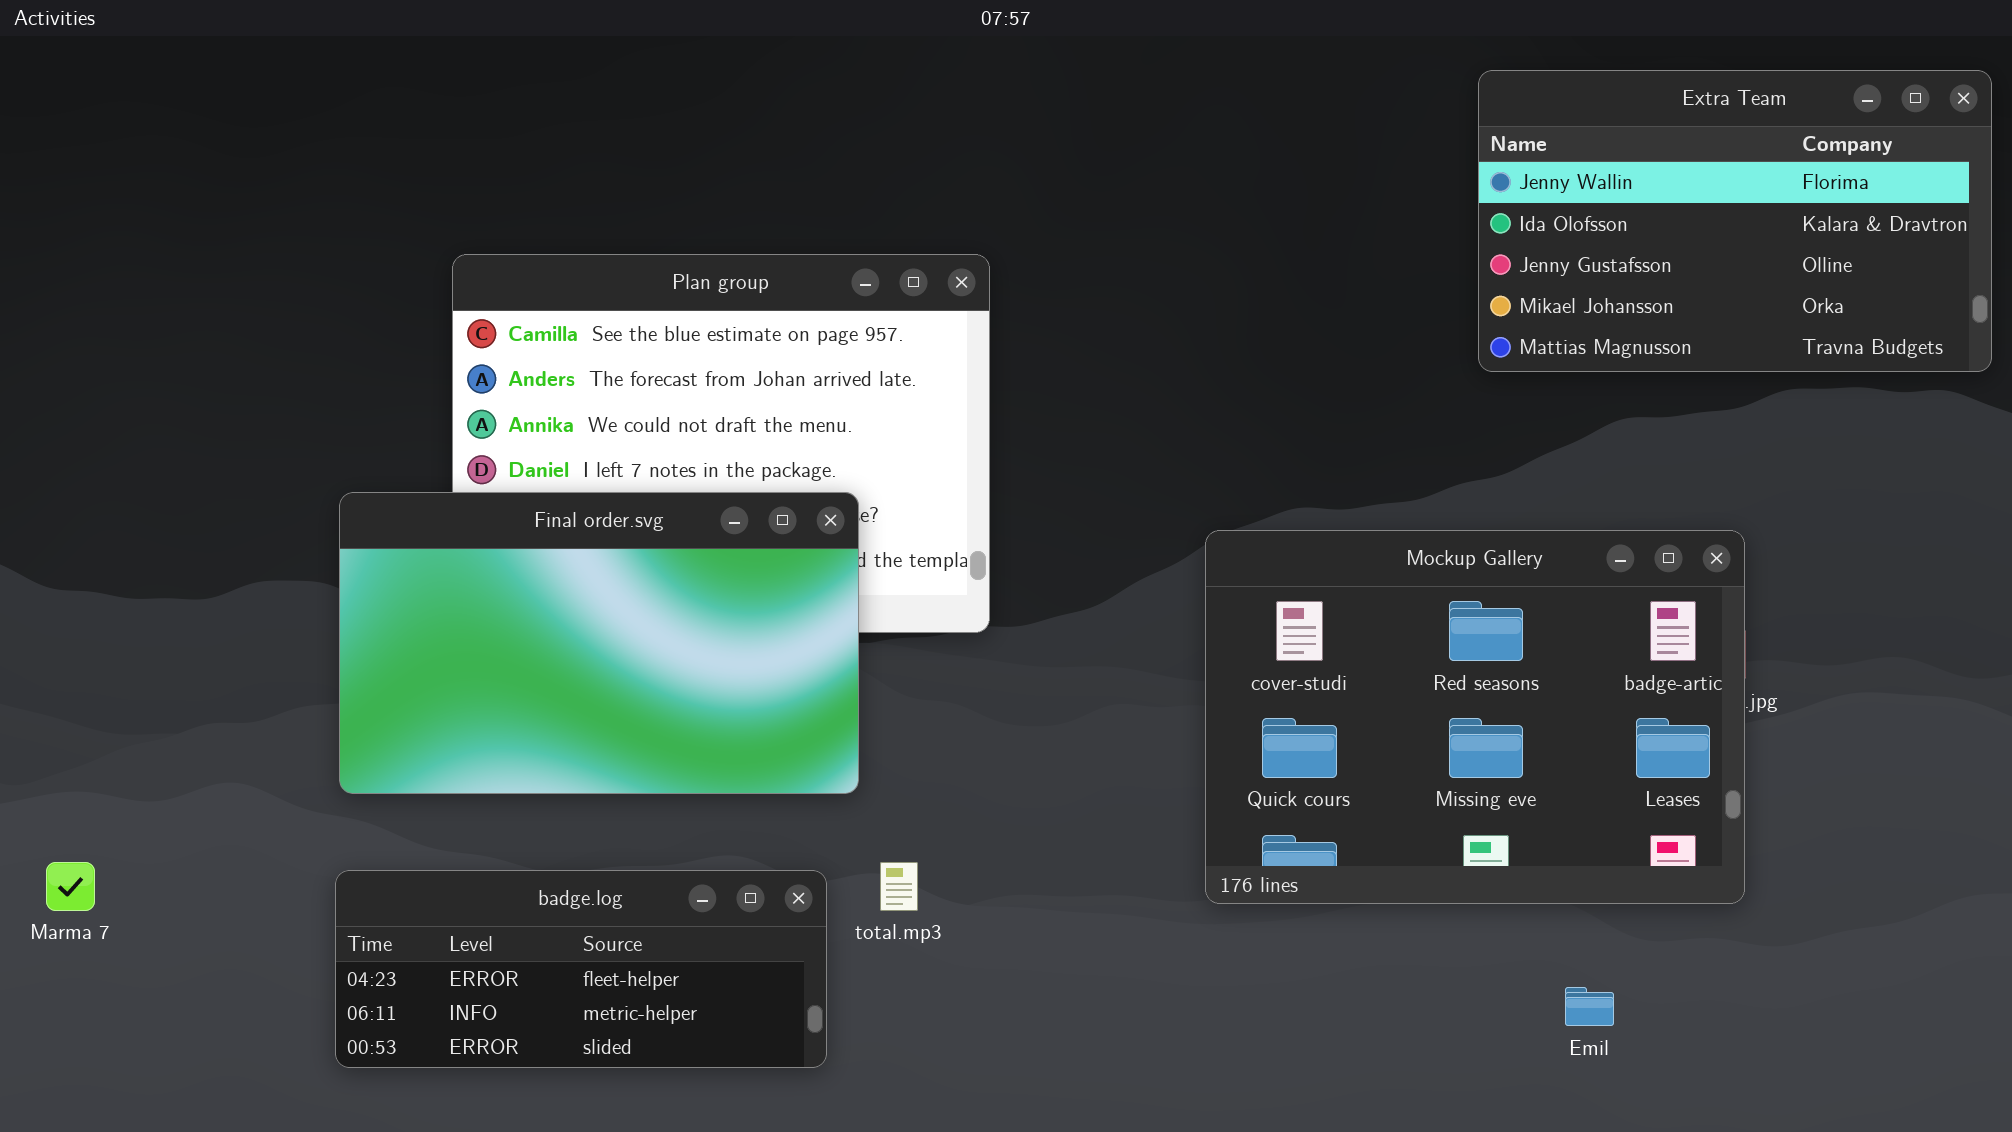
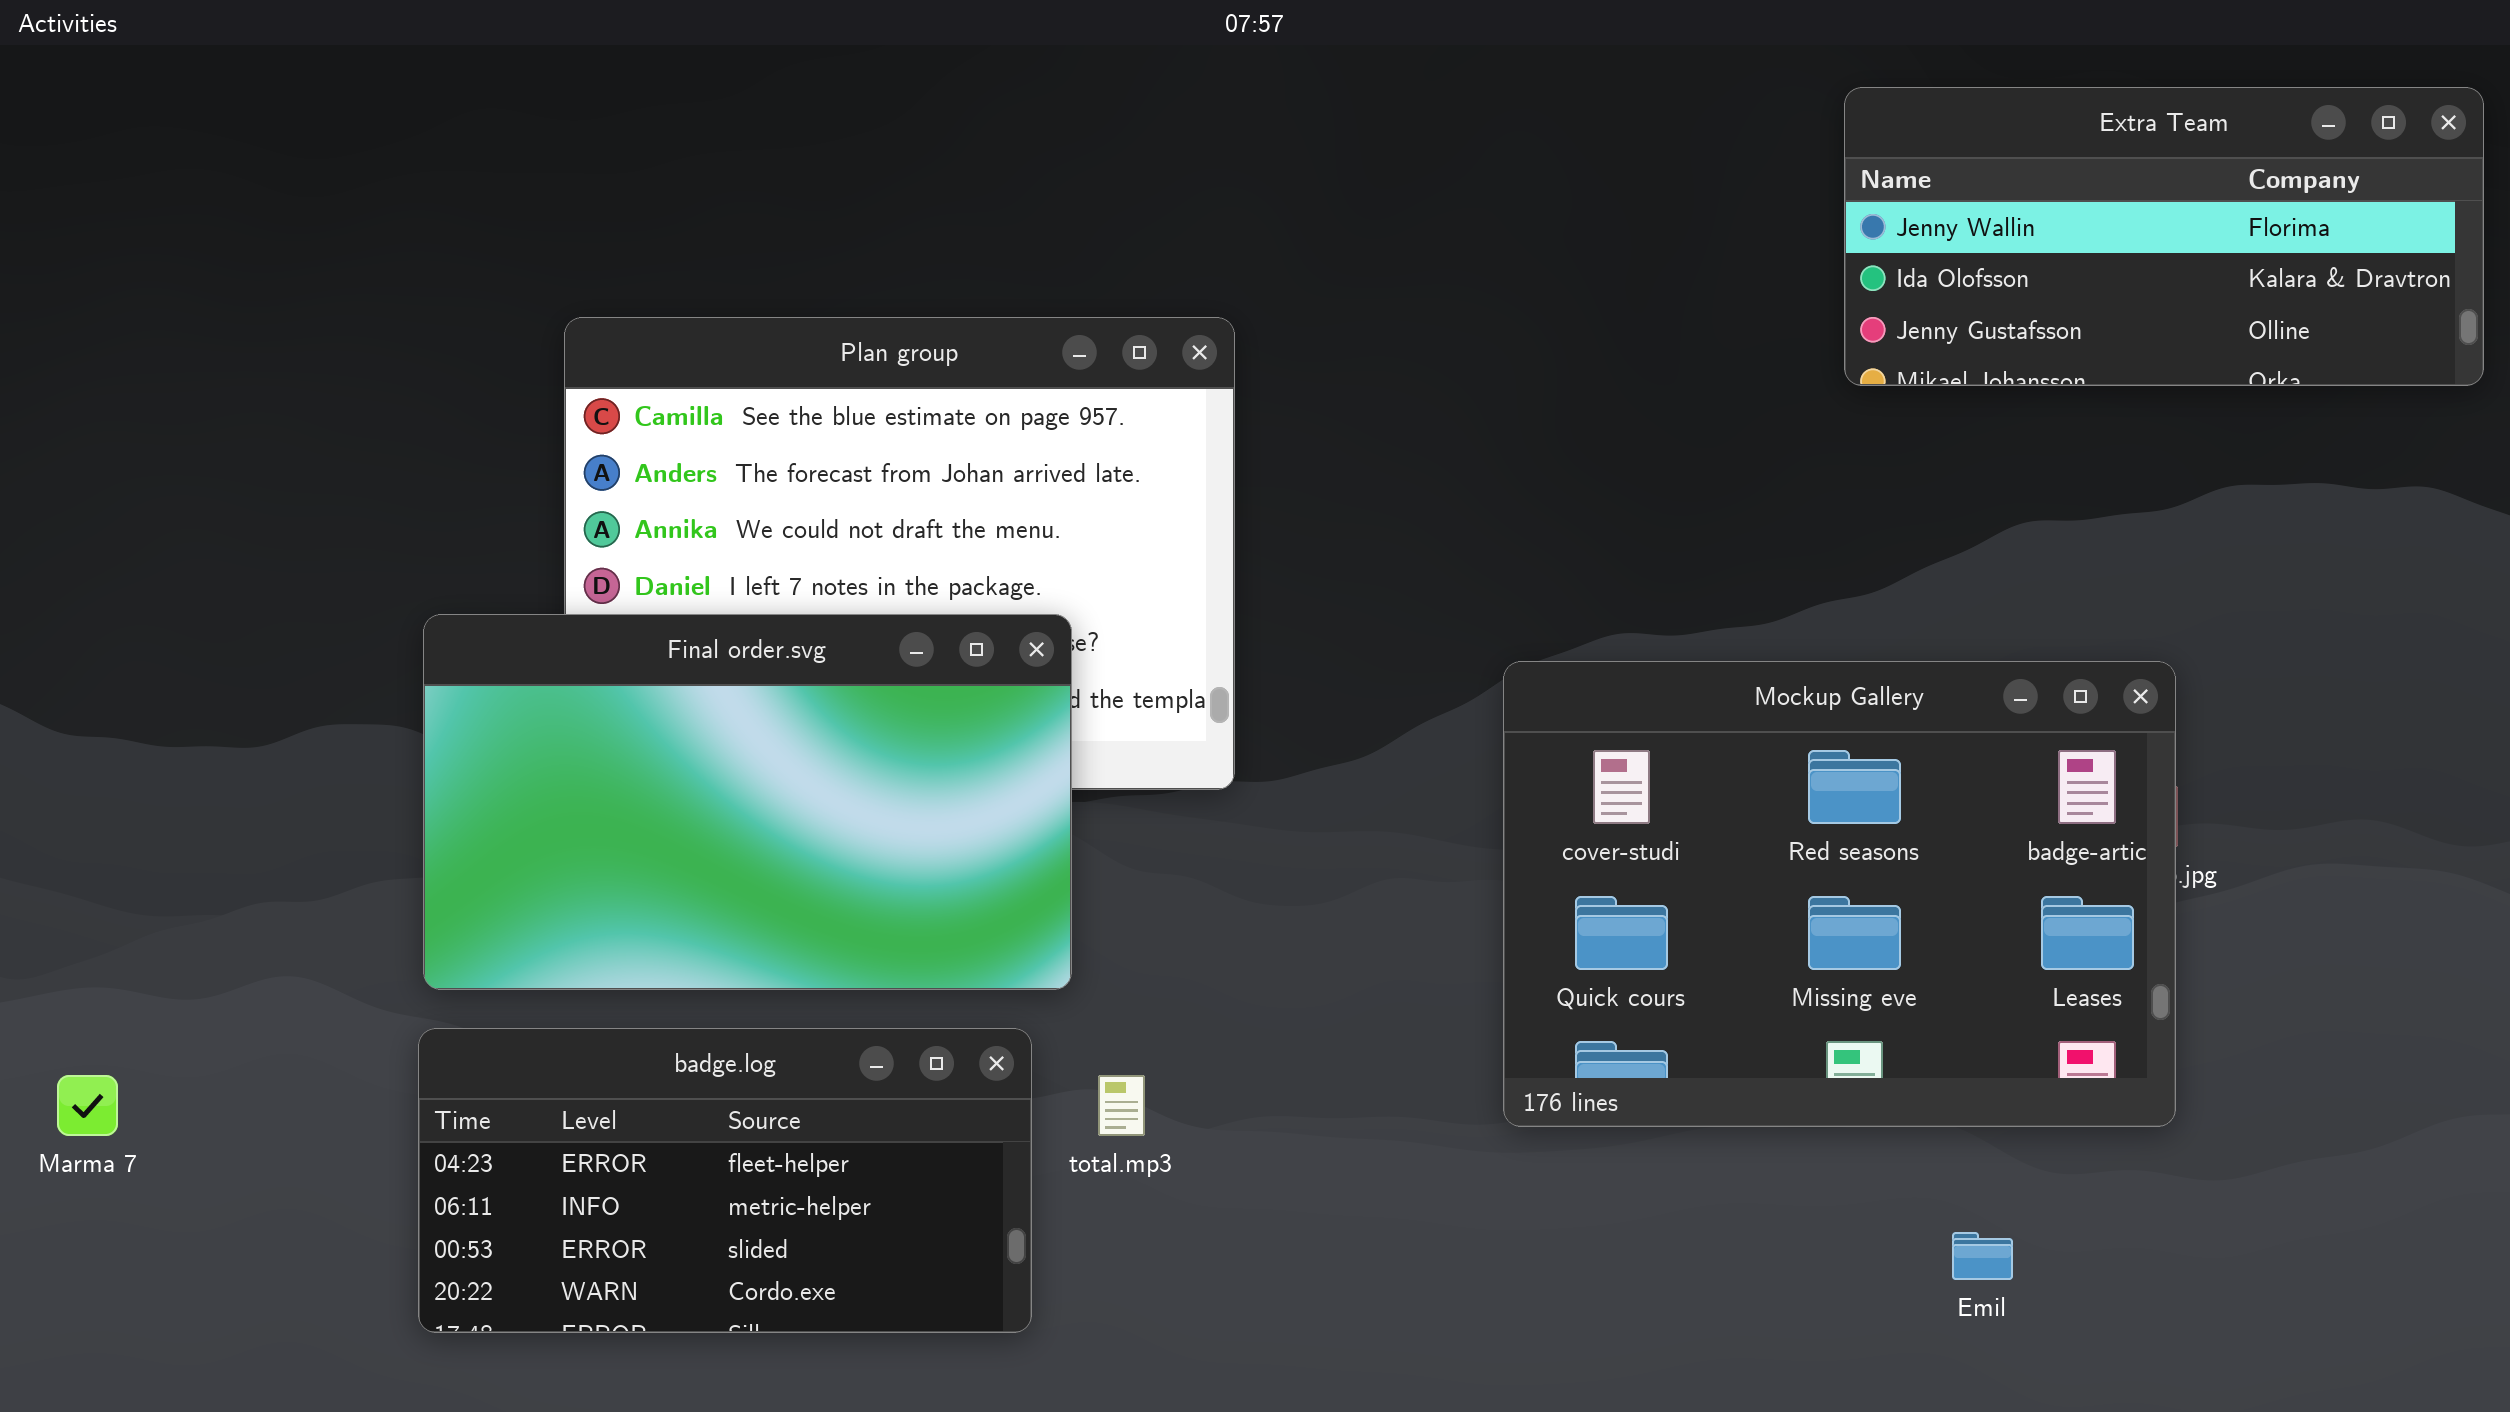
Extra Team: [1478,70,1992,372] -> [1844,87,2484,386], resized
badge.log: [335,870,827,1068] -> [418,1028,1032,1333], resized

